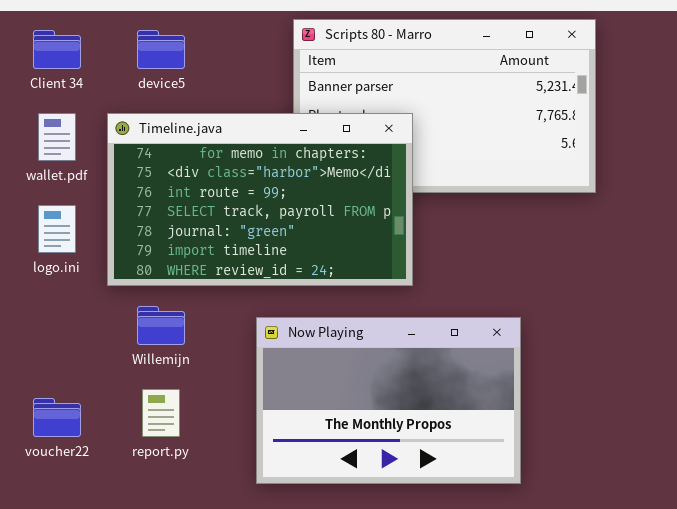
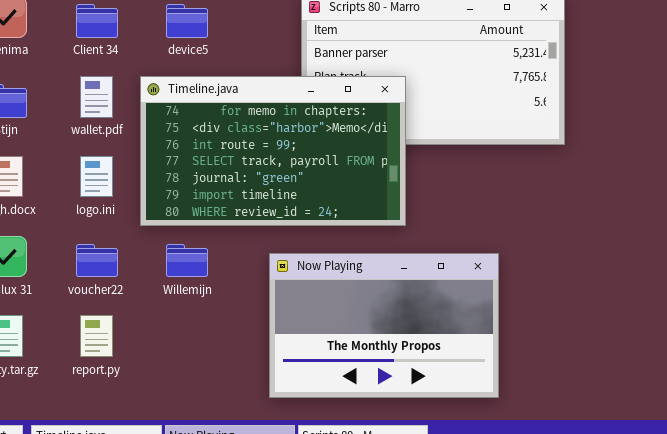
report.py: [142,389,180,437] -> [80,315,113,357], moved
voucher22: [33,398,81,437] -> [76,244,118,277], moved

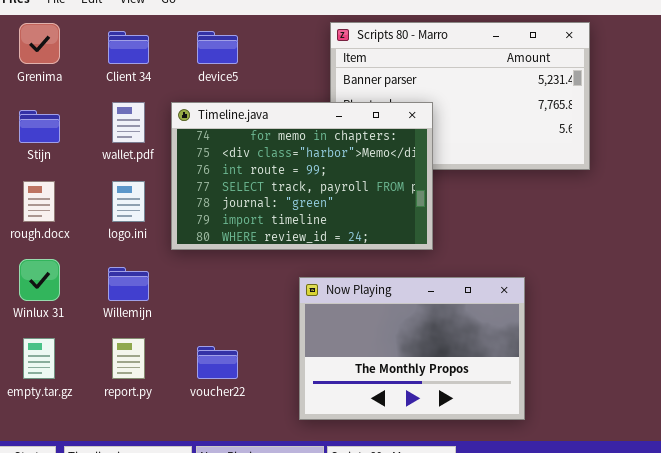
voucher22: [76,244,118,277] -> [197,346,238,379], moved
Willemijn: [166,244,208,277] -> [108,267,149,301], moved

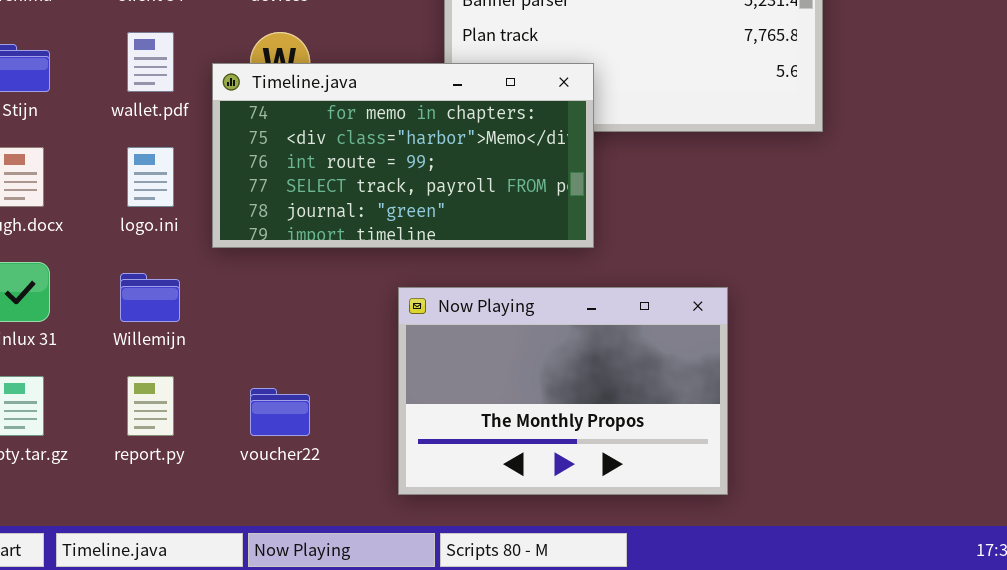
Timeline.java: [171,102,433,250] -> [212,63,594,248], resized

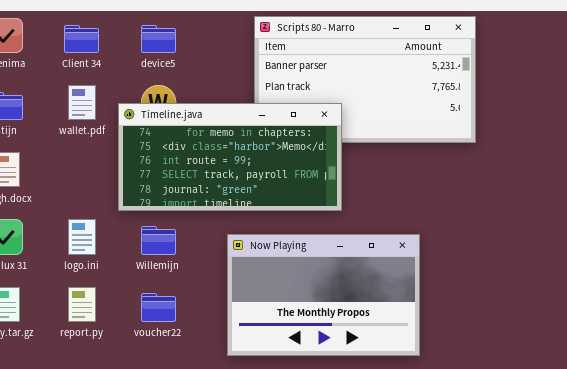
logo.ini: [127,147,174,207] -> [68,219,96,255], moved
Willemijn: [120,273,180,322] -> [141,226,176,255], moved

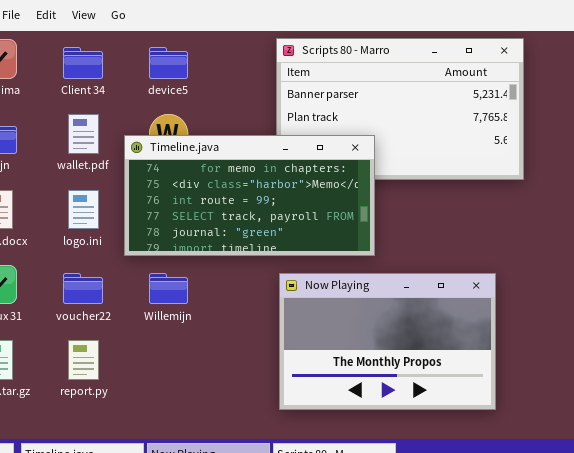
logo.ini: [68,219,96,255] -> [68,190,99,229], moved
Now Playing: [227,234,420,356] -> [279,273,496,410], moved
voucher22: [141,293,176,322] -> [63,273,103,304], moved

